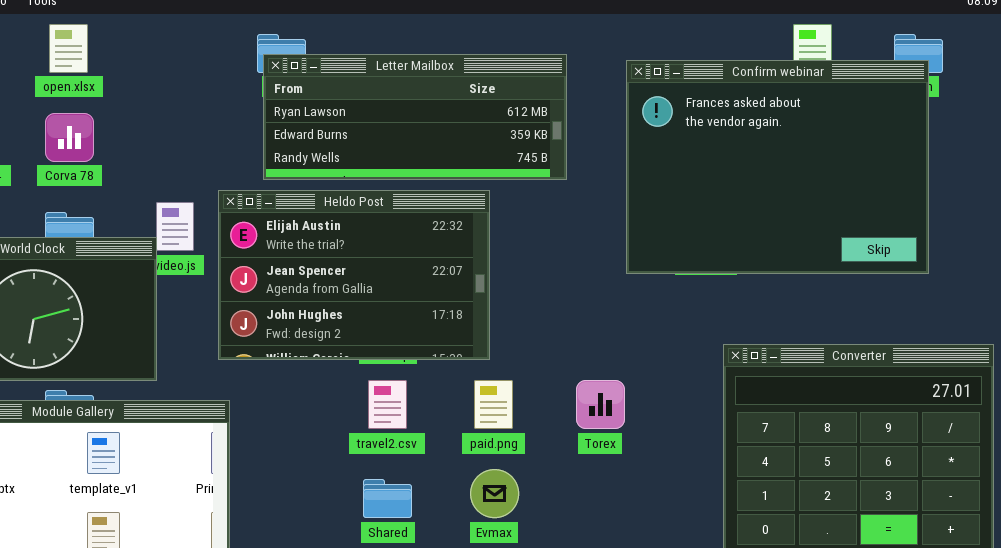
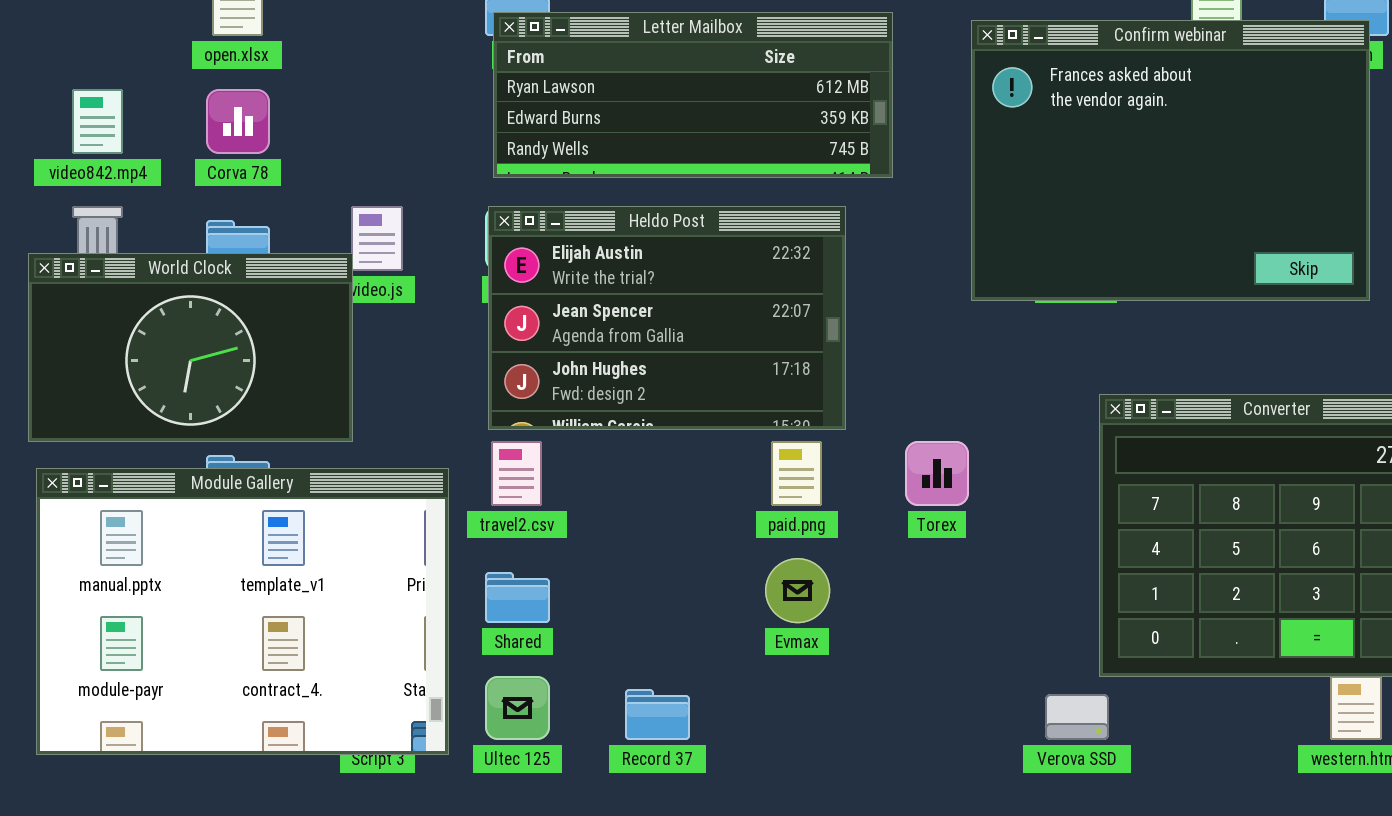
Heldo Post: [218,190,490,360] -> [488,206,846,430], moved
travel2.csv: [368,380,407,429] -> [491,441,542,506], moved
Shared: [363,479,412,518] -> [485,572,550,623], moved

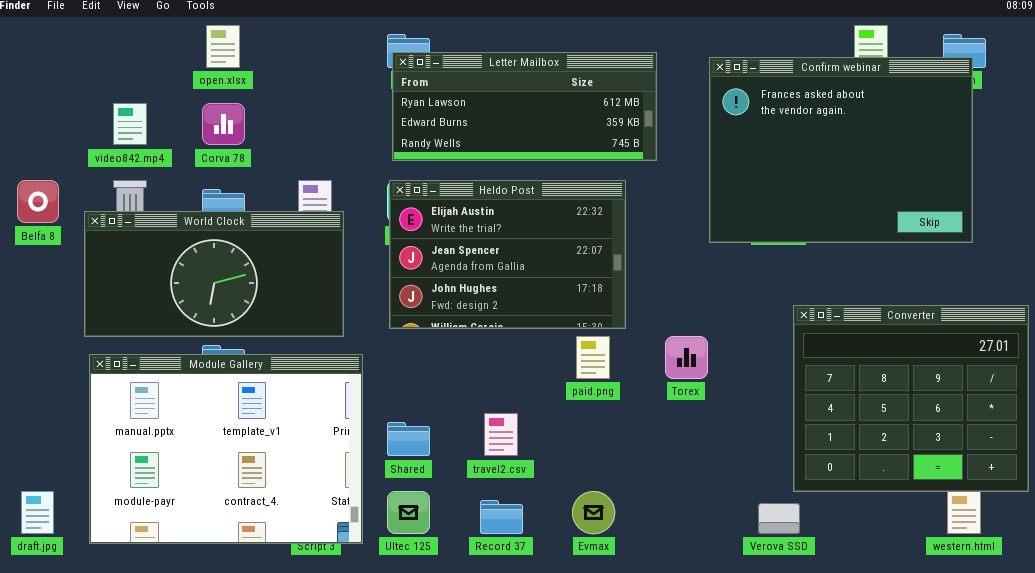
World Clock: [28,253,353,442] -> [84,211,344,337], resized
travel2.csv: [491,441,542,506] -> [484,413,518,456], moved
Evmax: [765,558,830,623] -> [572,491,615,534], moved

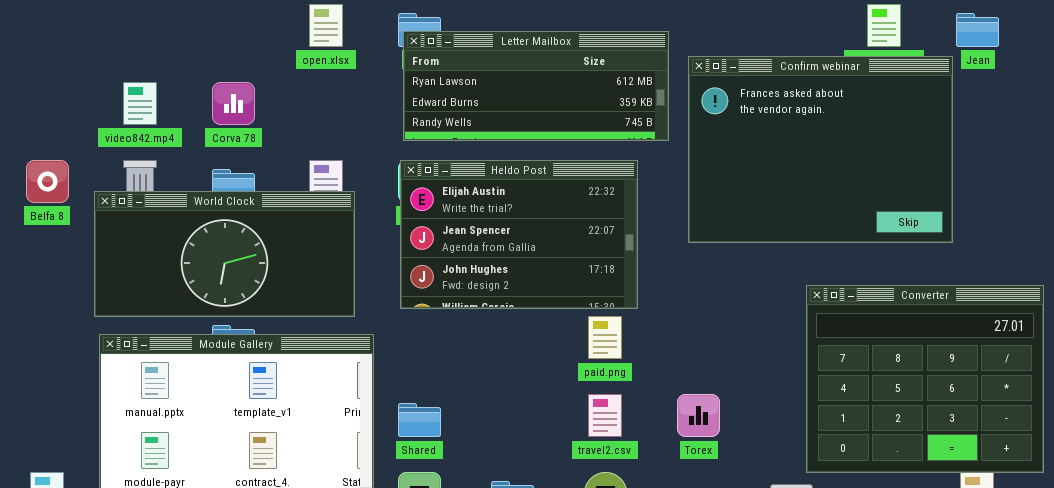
open.xlsx: [206,25,240,68] -> [309,4,343,47], moved
Confirm webinar: [709,57,973,243] -> [688,56,953,243], moved
Torex: [665,336,708,379] -> [677,394,720,437], moved
travel2.csv: [484,413,518,456] -> [588,394,622,437], moved

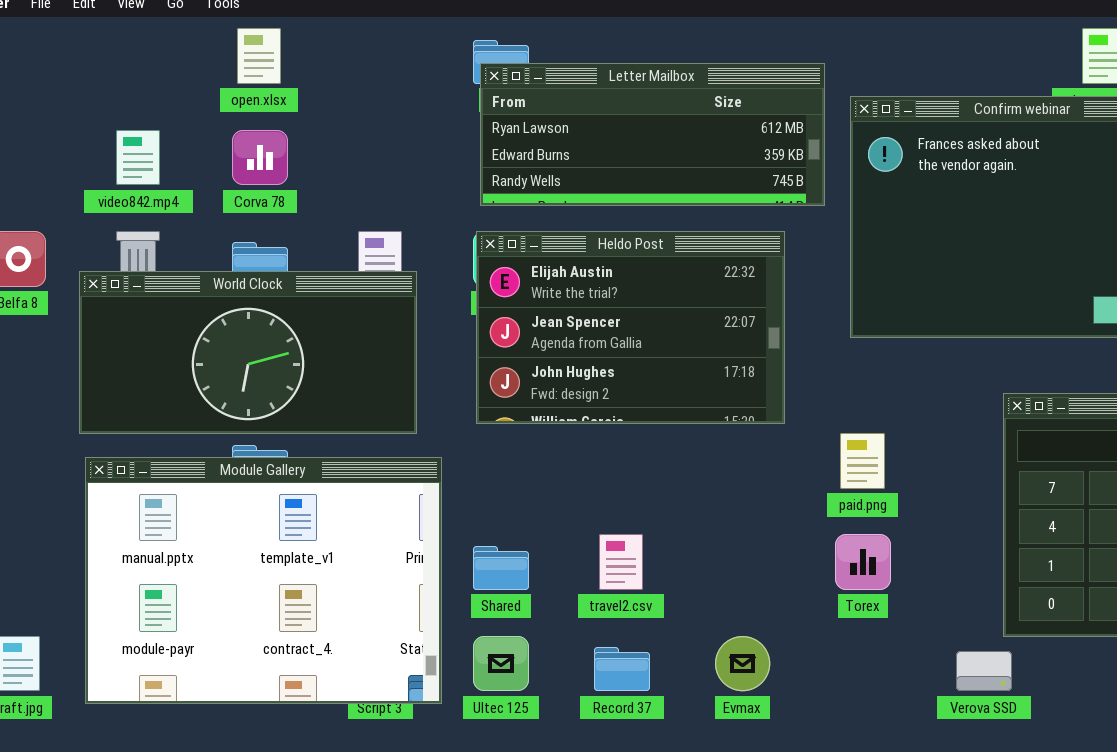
open.xlsx: [309,4,343,47] -> [237,28,281,84], moved
paid.png: [588,316,622,359] -> [840,433,885,489], moved
travel2.csv: [588,394,622,437] -> [599,534,643,590], moved

